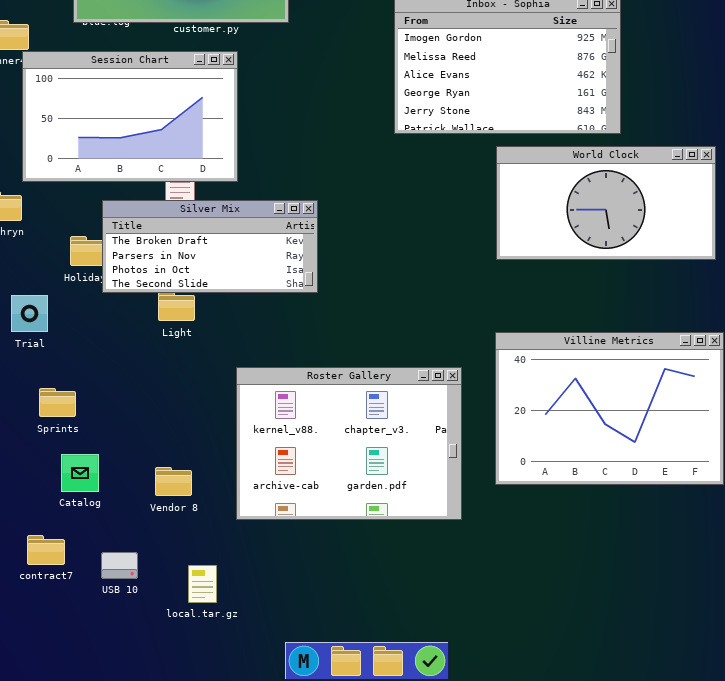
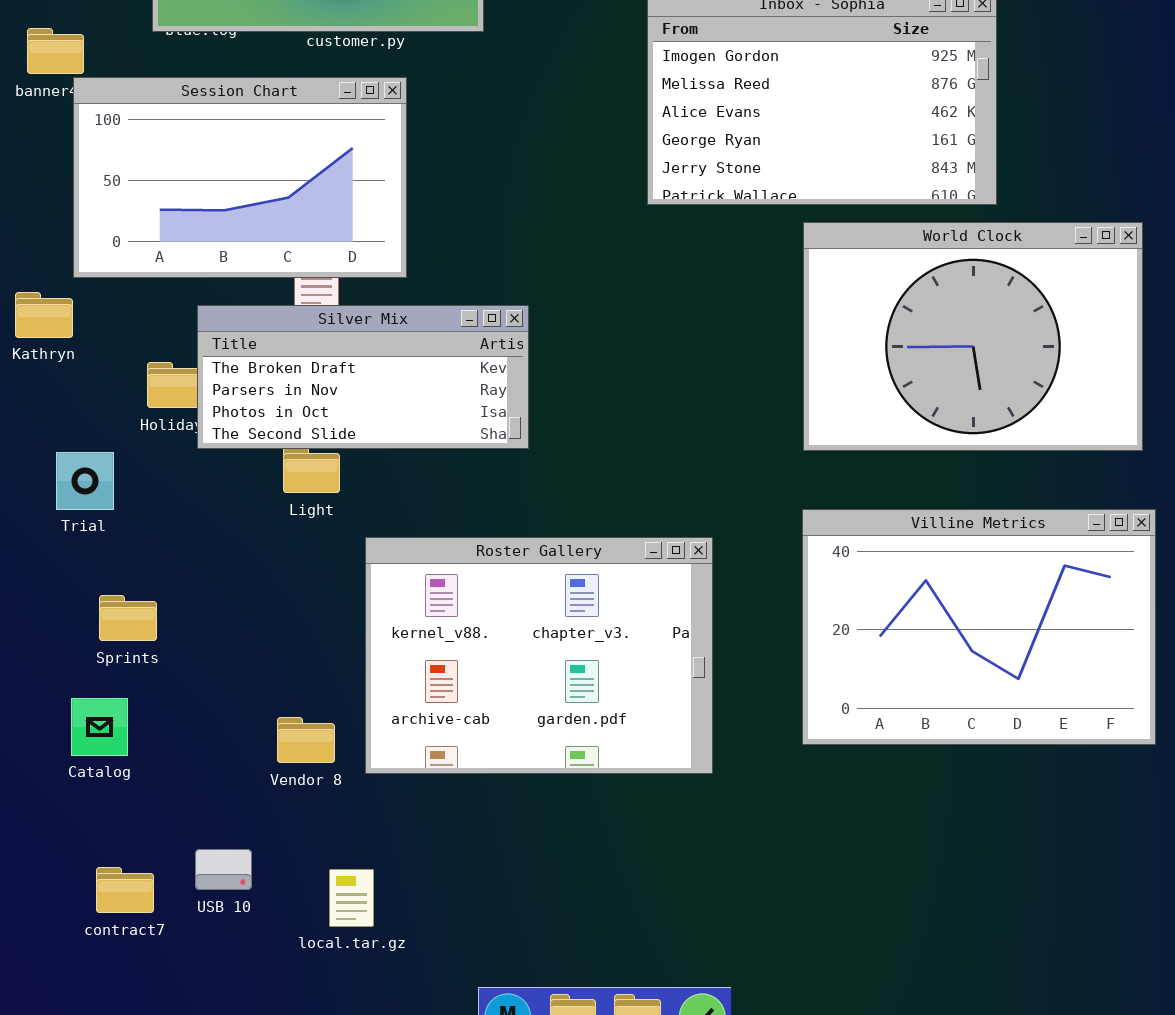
World Clock: [496,146,716,260] -> [803,222,1143,451], resized
Roster Gallery: [236,367,462,520] -> [365,537,713,774], moved
Catalog: [61,454,99,492] -> [71,698,128,756], moved
contract7: [27,535,65,565] -> [96,867,154,913], moved

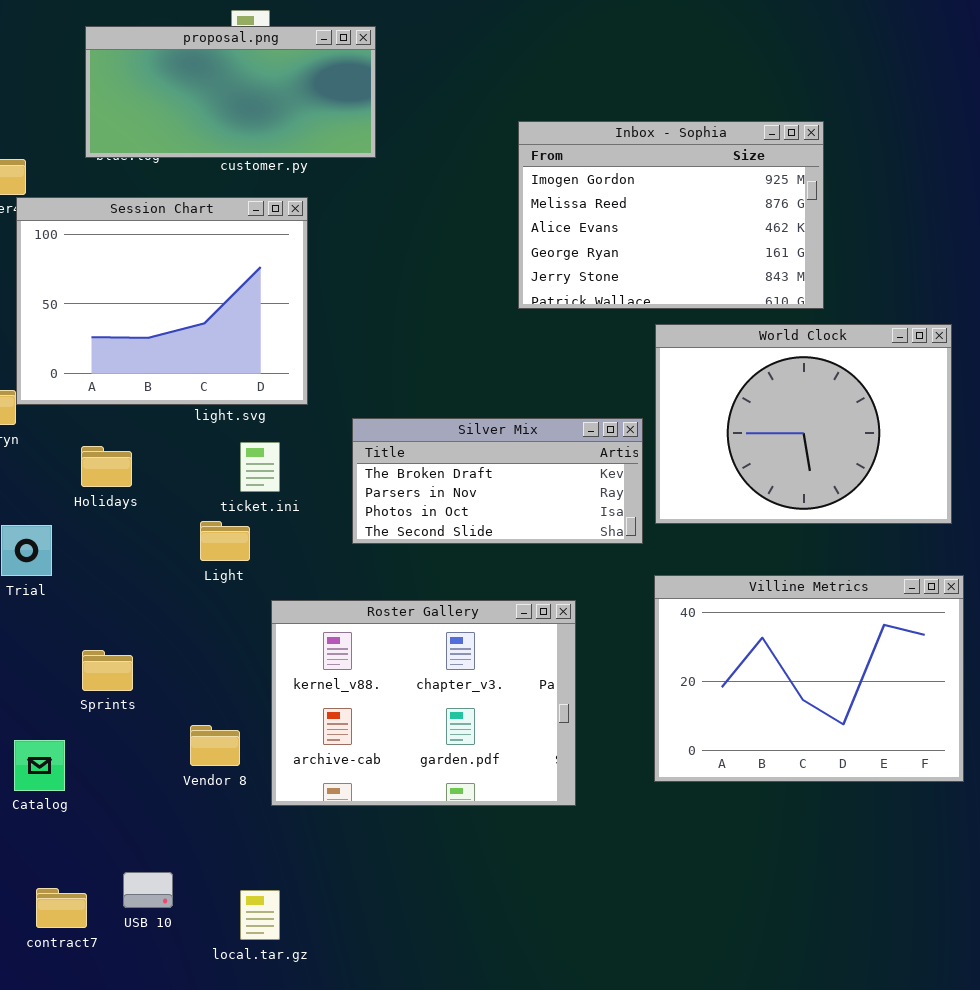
Session Chart: [73,77,407,278] -> [16,197,308,405], resized
Silver Mix: [197,305,529,449] -> [352,418,643,544], moved
Sprints: [99,595,157,641] -> [82,650,133,691], moved
Vendor 8: [277,717,335,763] -> [190,725,240,766], moved

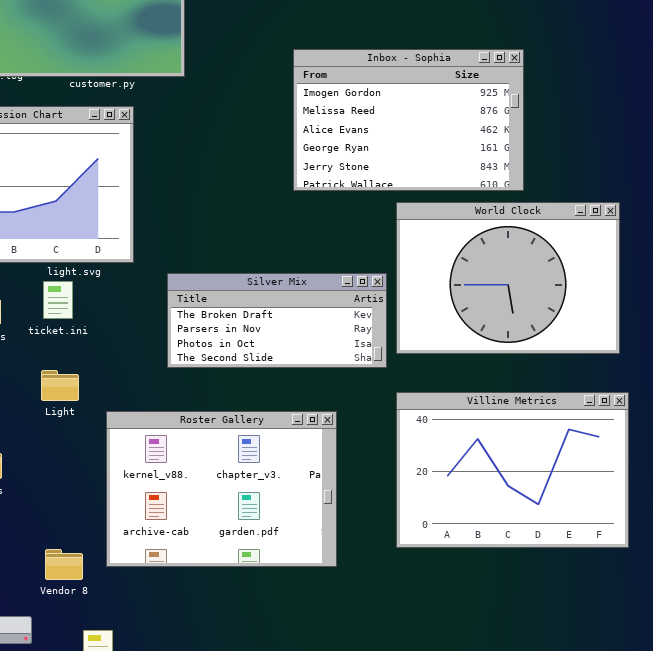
ticket.ini: [240,442,280,492] -> [43,281,73,319], moved
Light: [200,521,250,561] -> [41,370,79,401], moved
Vendor 8: [190,725,240,766] -> [45,549,83,580], moved

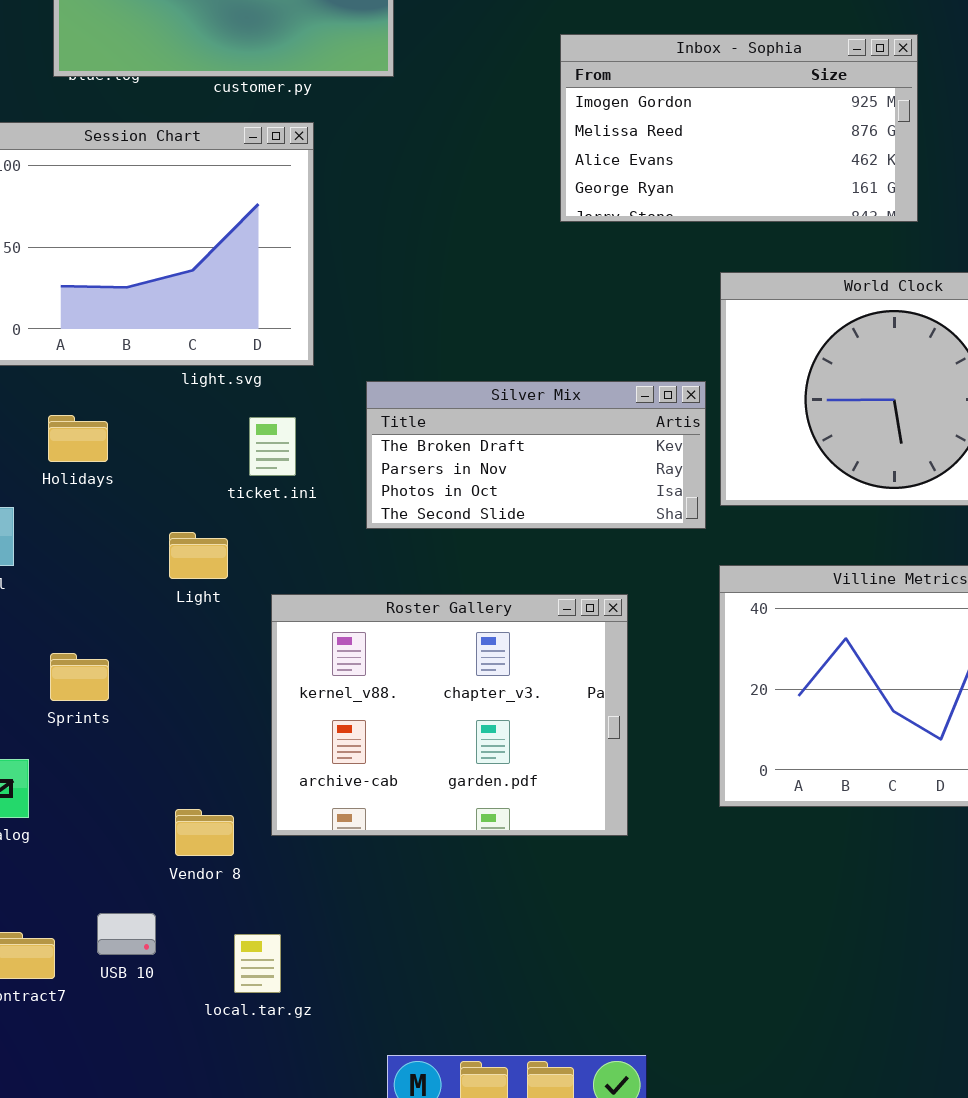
Inbox - Sophia: [293,49,524,191] -> [560,34,918,222], resized
ticket.ini: [43,281,73,319] -> [249,417,296,476], moved

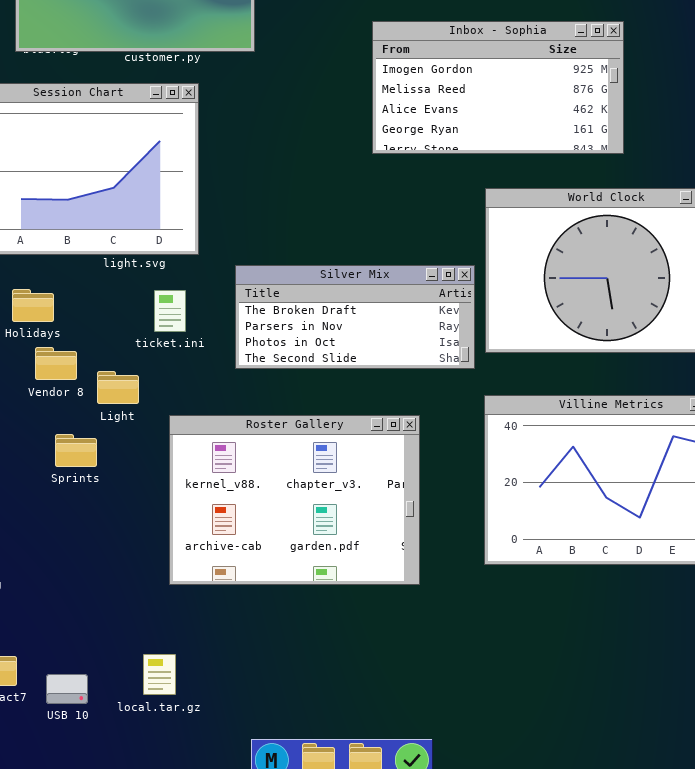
Sprints: [50,653,109,701] -> [55,434,97,467], moved
Vendor 8: [175,809,234,856] -> [35,347,77,380], moved
USB 10: [97,913,156,955] -> [46,674,88,704], moved

